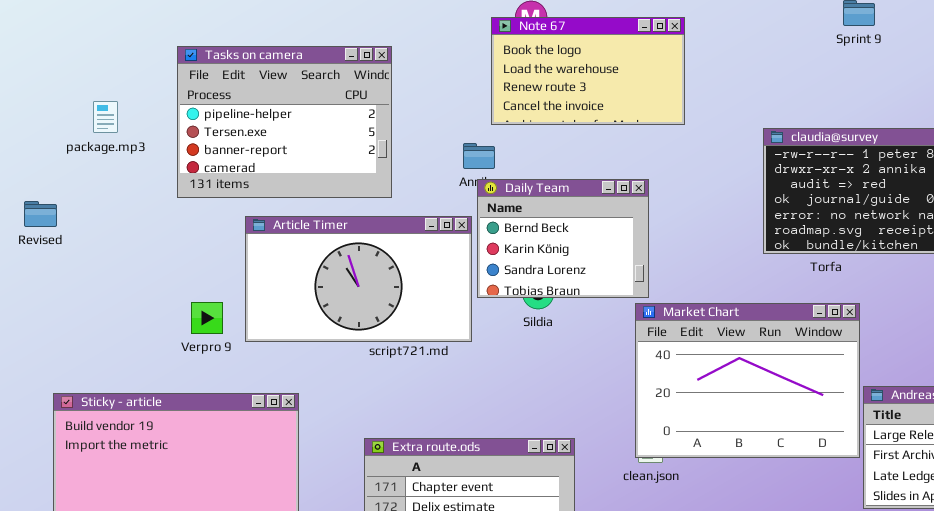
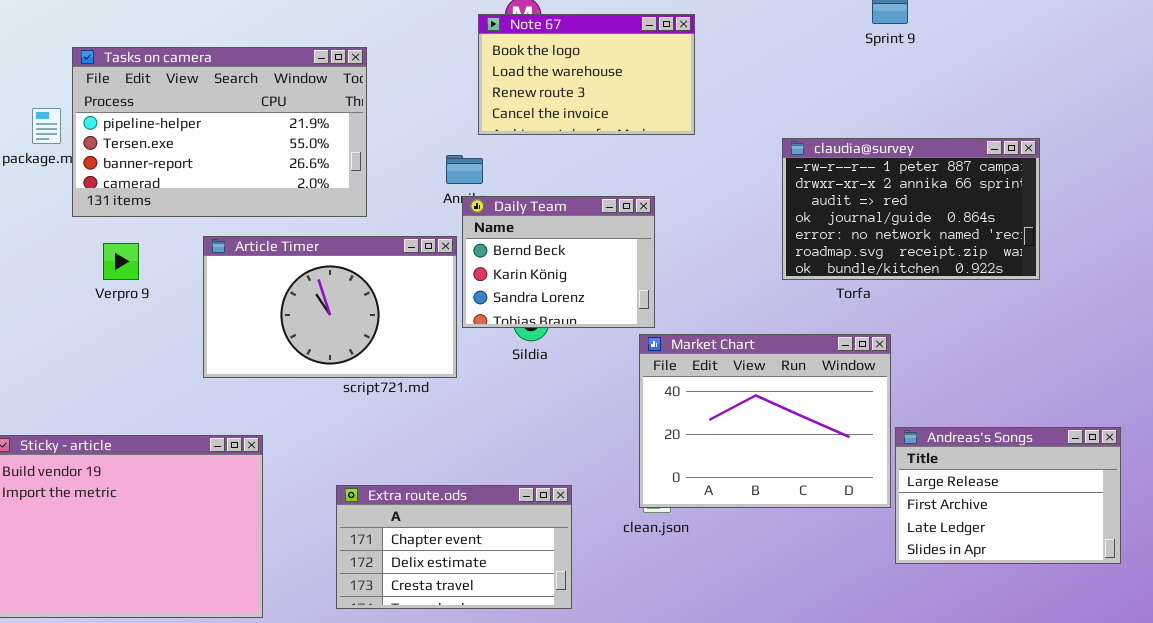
Tasks on camera: [177,46,392,198] -> [72,47,367,217], resized
Verpro 9: [191,302,223,334] -> [103,243,139,280], moved

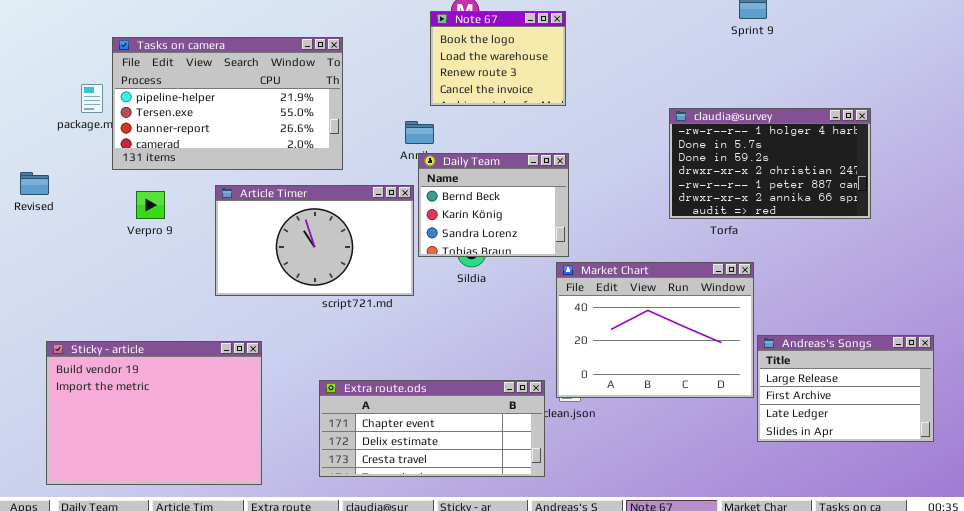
Note 67: [478,14,695,135] -> [430,11,566,106], resized
claudia@survey: [782,138,1040,280] -> [669,108,871,219], scrolled up 4 rows
Extra route.ods: [336,485,572,609] -> [319,380,545,477], resized

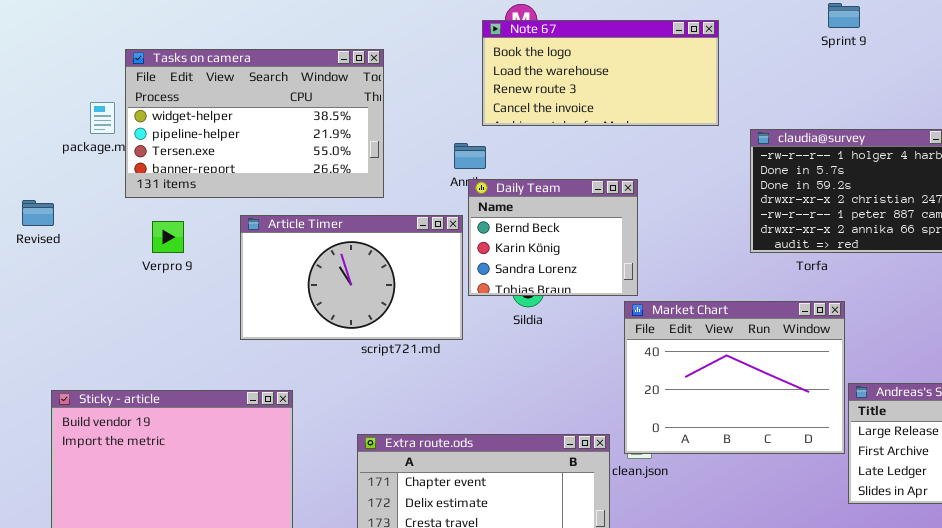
Note 67: [430,11,566,106] -> [482,20,719,126], resized
Tasks on camera: [112,37,343,170] -> [125,49,384,198], scrolled up 1 row

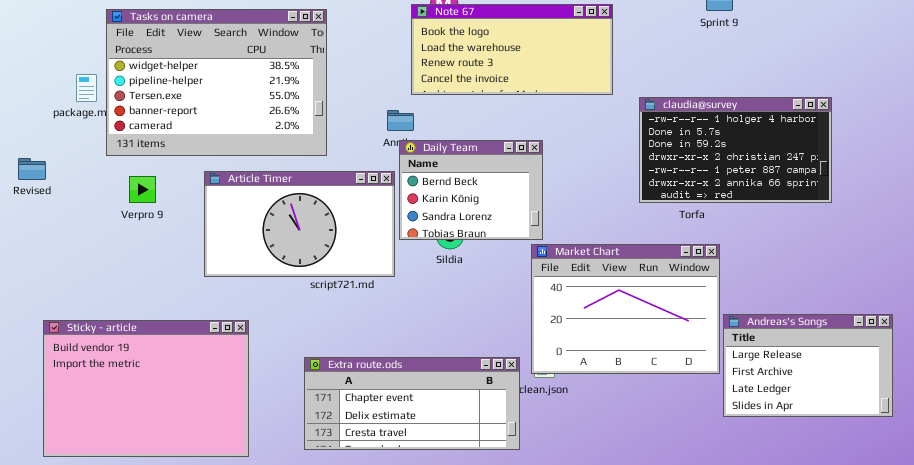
Tasks on camera: [125,49,384,198] -> [106,9,327,156], resized

